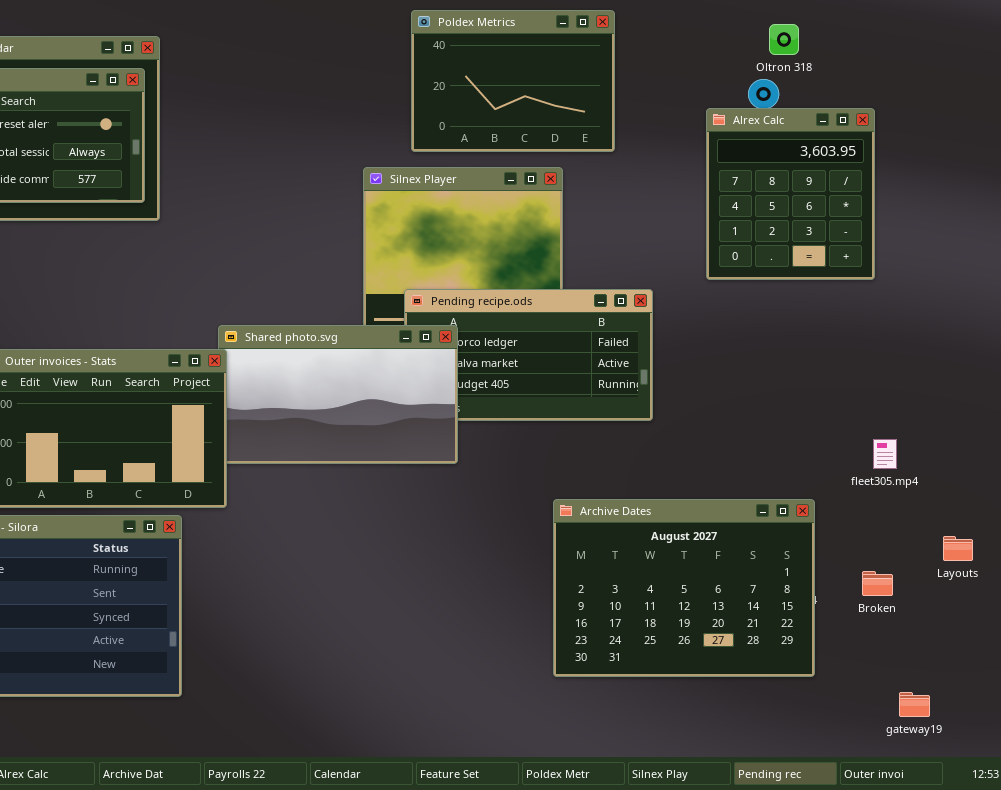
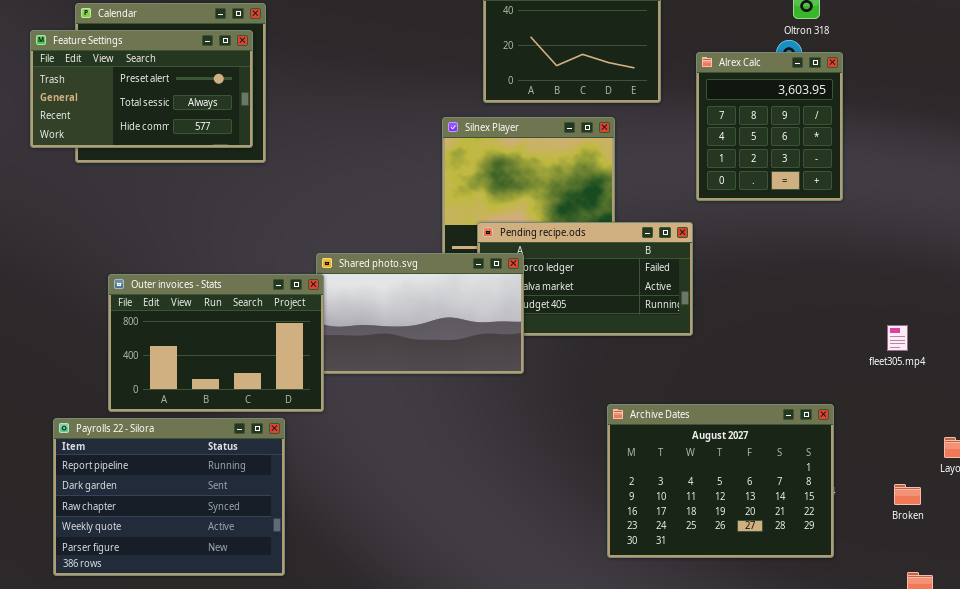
Alrex Calc: [706,108,875,280] -> [696,52,843,201], moved
fleet305.mp4: [873,439,897,469] -> [887,325,908,351], moved
Broken: [862,571,893,596] -> [894,484,921,505], moved

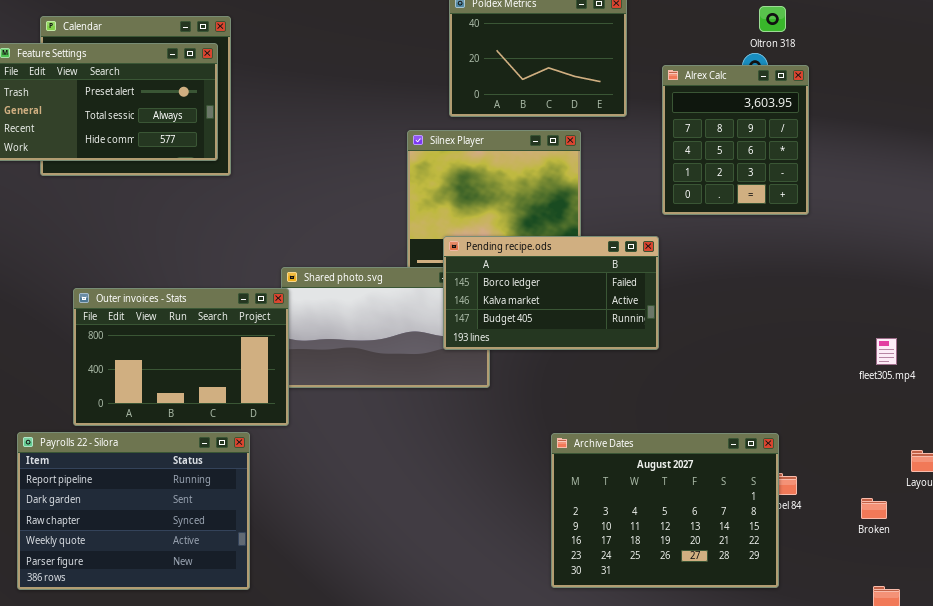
Pending recipe.ods: [477,222,693,336] -> [443,236,659,350], raised
fleet305.mp4: [887,325,908,351] -> [876,338,897,365], moved
Archive Dates: [607,404,834,558] -> [551,433,779,588], moved

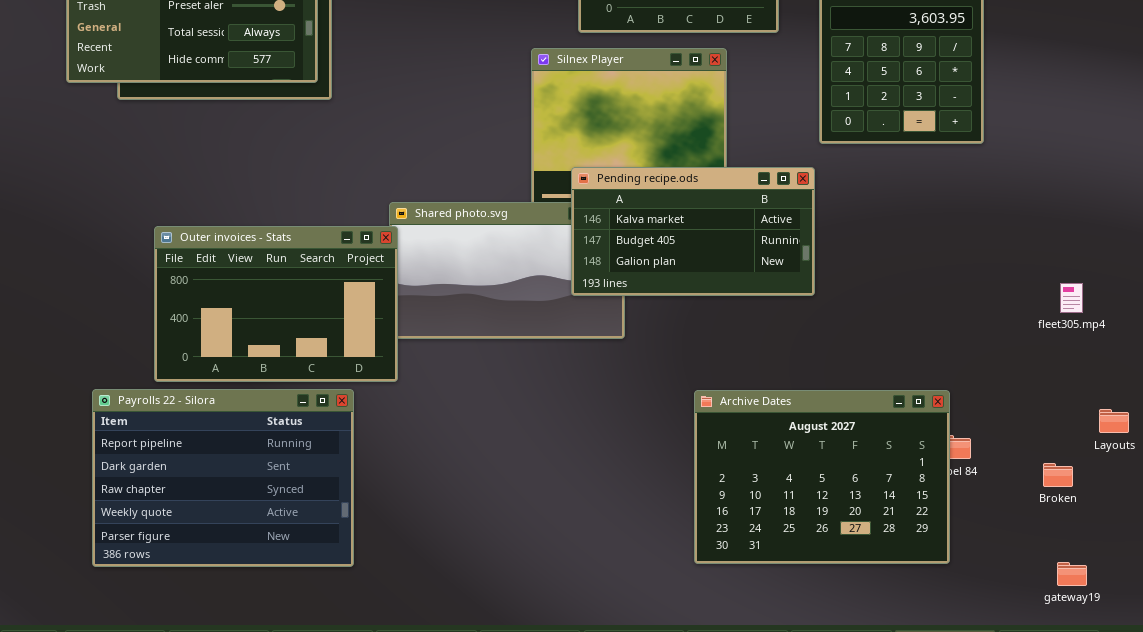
Pending recipe.ods: [443,236,659,350] -> [571,167,815,296], scrolled down 1 row

